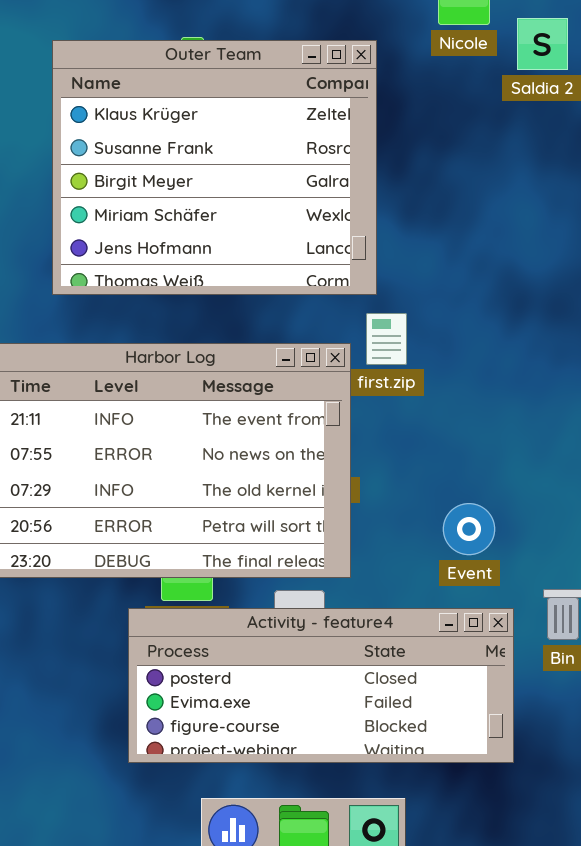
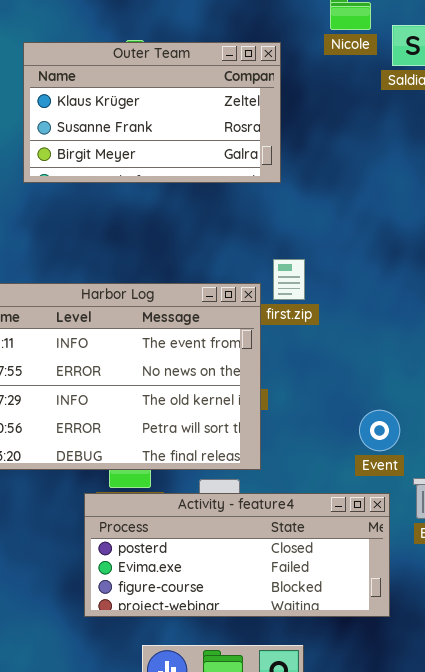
Outer Team: [52,40,377,295] -> [23,42,281,183], resized
Event: [443,503,495,555] -> [359,410,400,451], moved

